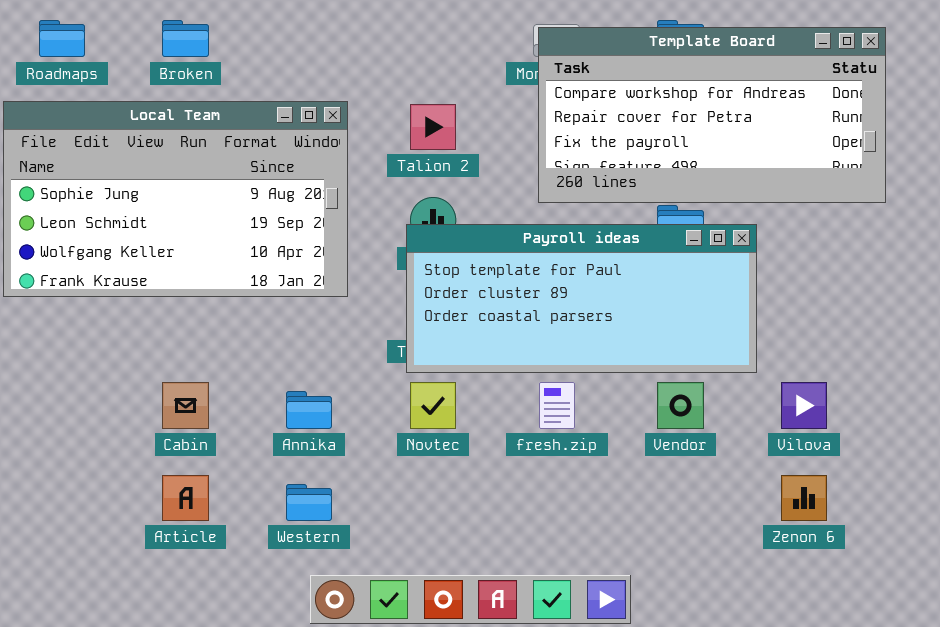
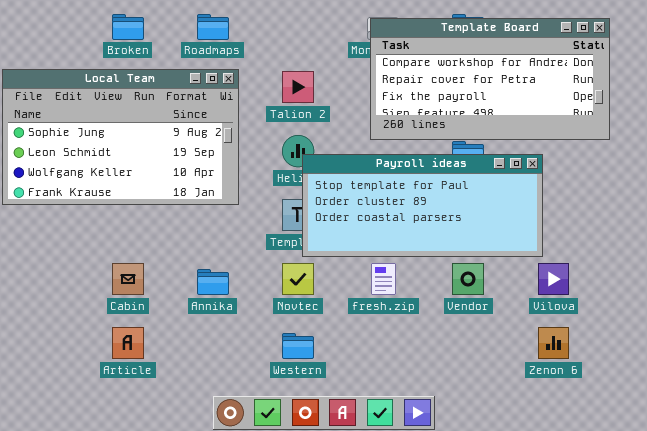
Roadmaps: [39,20,85,57] -> [197,14,229,40], moved
Payroll ideas: [406,224,757,373] -> [302,154,543,257], moved
Western: [286,484,332,521] -> [282,333,314,359], moved

